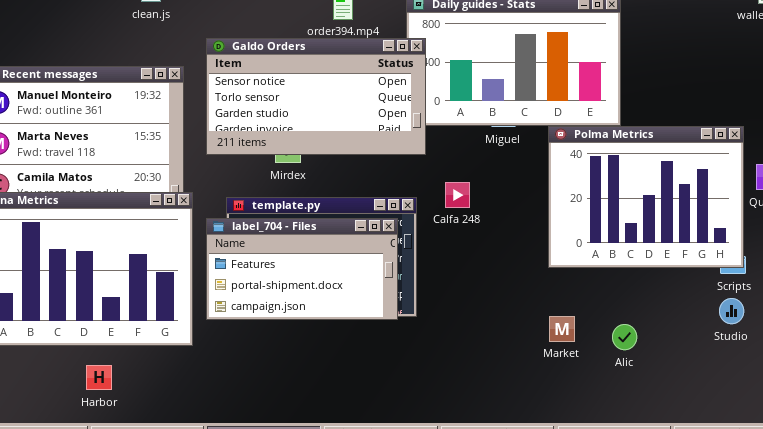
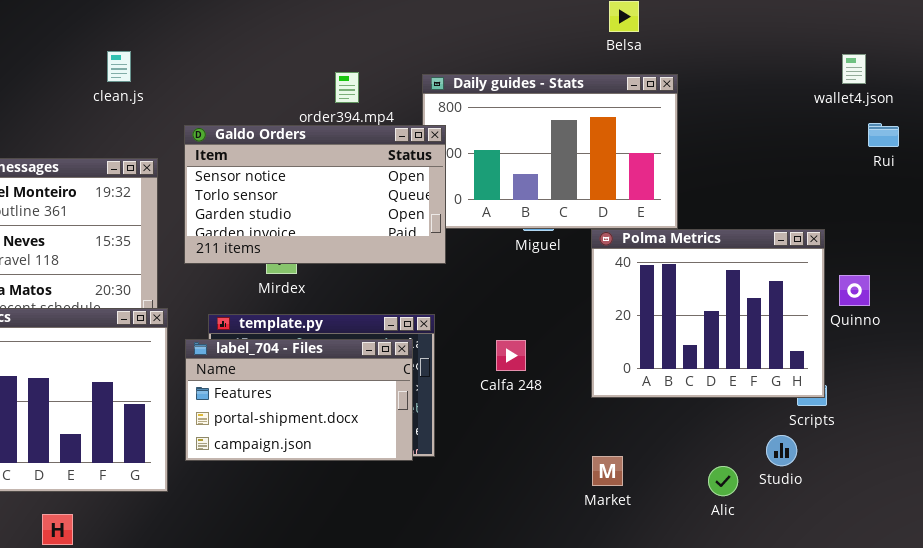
Calfa 248: [445,182,470,208] -> [496,340,526,371], moved
Studio: [719,298,744,324] -> [766,435,797,466], moved
Alic: [612,324,637,350] -> [708,466,738,496], moved

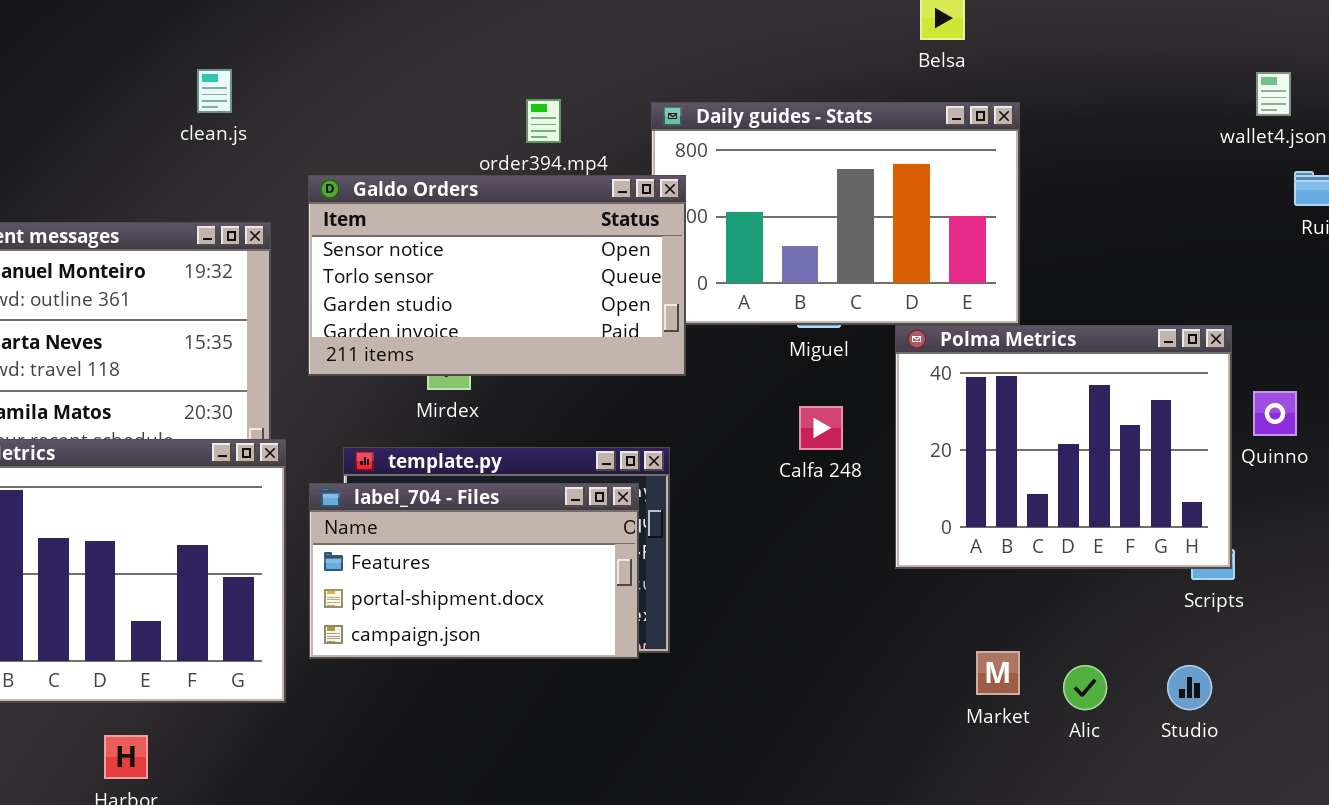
Calfa 248: [496,340,526,371] -> [799,406,843,450], moved
Studio: [766,435,797,466] -> [1167,665,1212,710], moved
Market: [592,456,623,486] -> [976,651,1020,695], moved

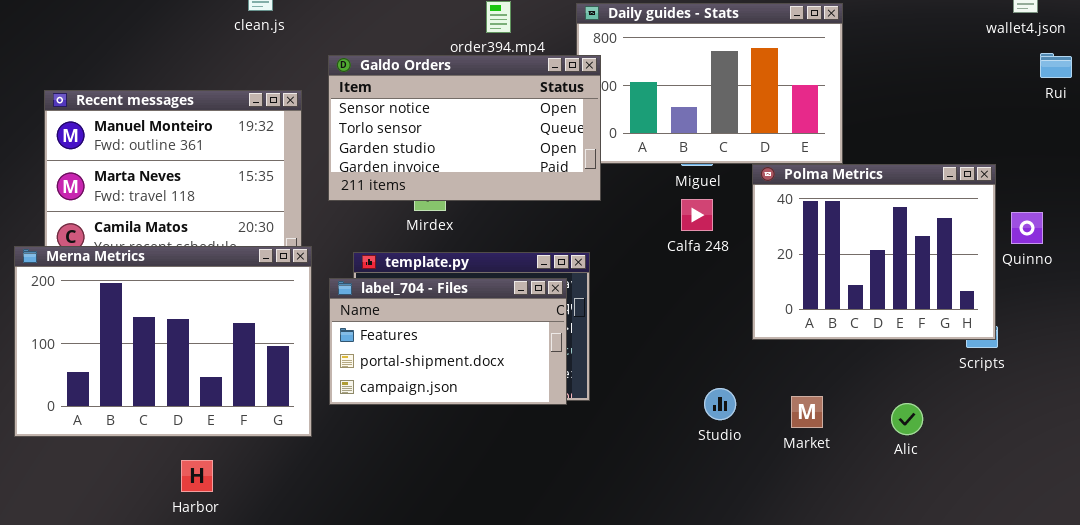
Calfa 248: [799,406,843,450] -> [681,199,713,231], moved
Market: [976,651,1020,695] -> [791,396,823,428], moved
Alic: [1063,665,1107,710] -> [891,403,923,435], moved
Studio: [1167,665,1212,710] -> [704,388,736,420], moved

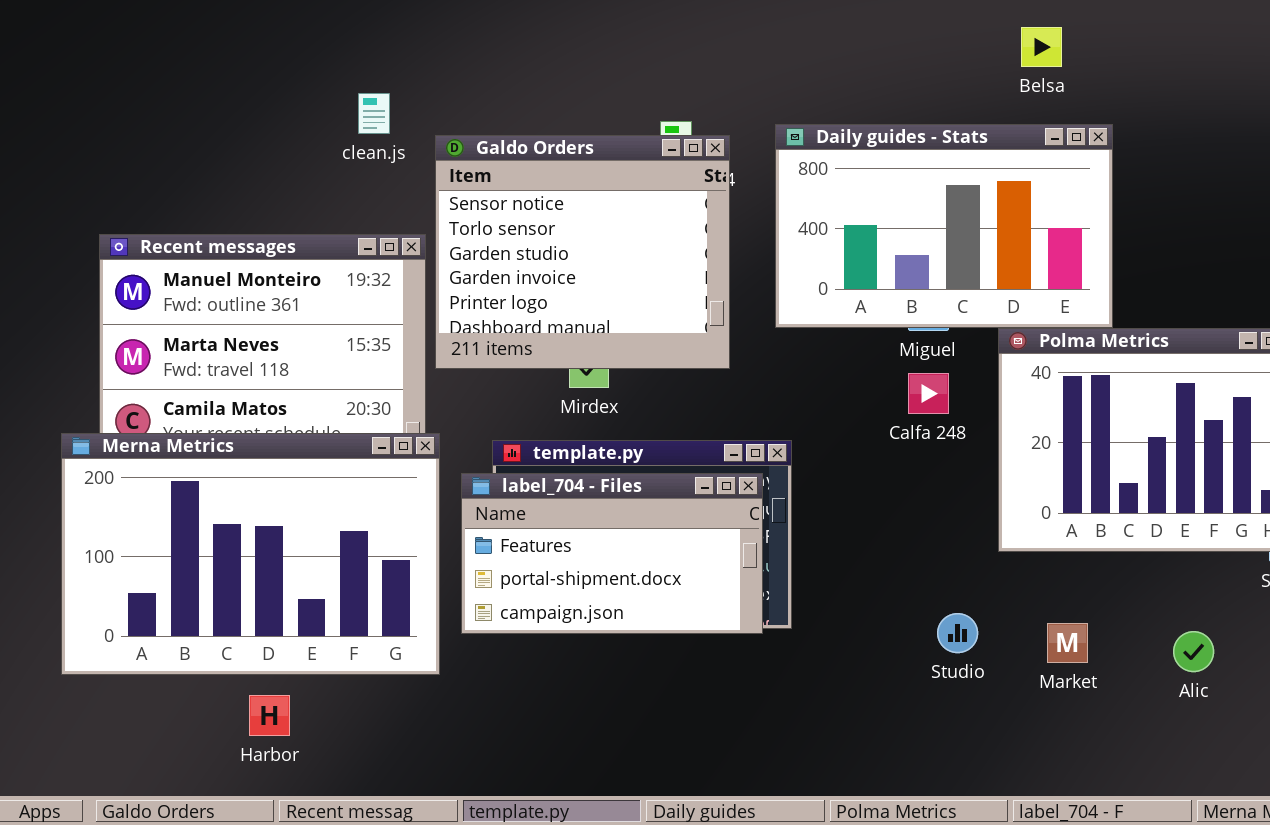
Galdo Orders: [328,55,601,201] -> [435,135,730,369], moved, resized
Harbor: [181,460,213,492] -> [249,695,290,736], moved

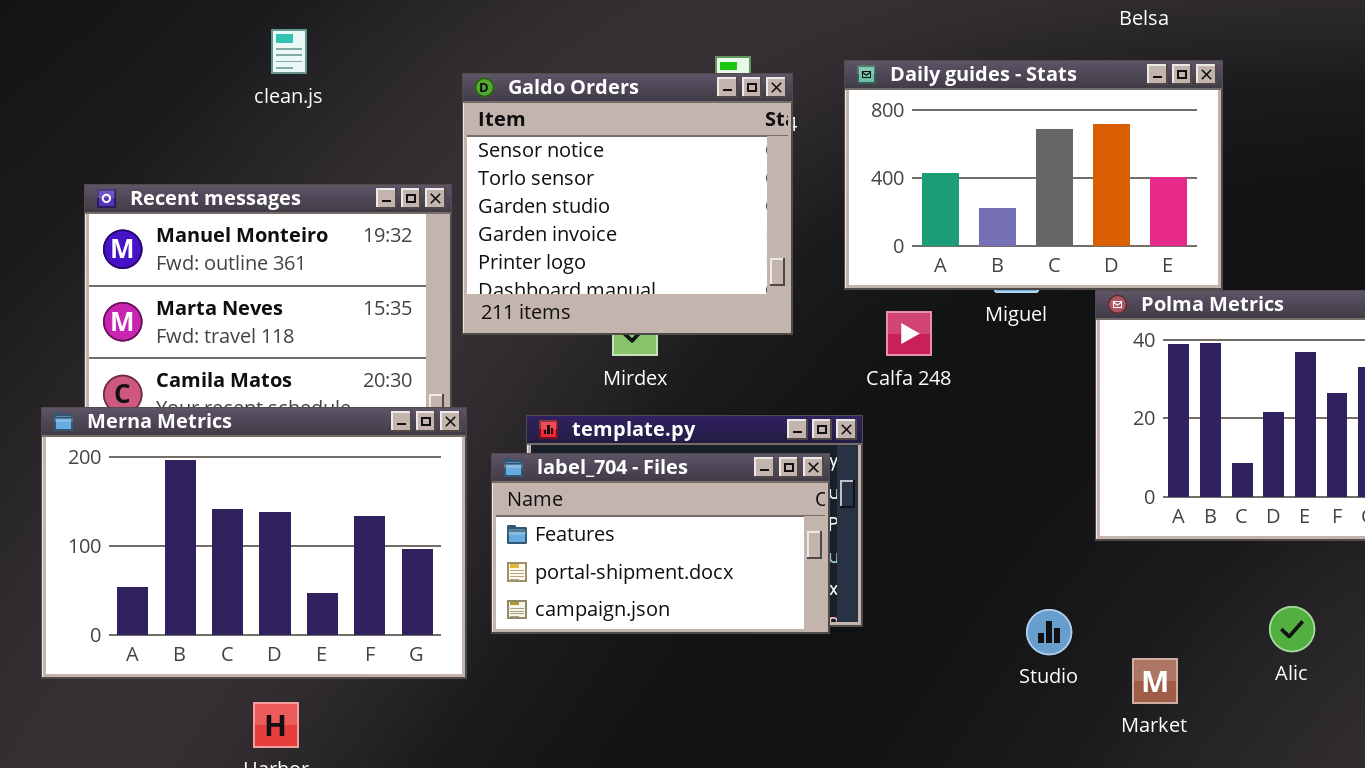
clean.js: [358,93,390,134] -> [271,29,307,74], moved
Calfa 248: [908,373,949,414] -> [886,311,932,356], moved
Market: [1047,623,1088,663] -> [1132,658,1178,704], moved
Alic: [1173,631,1214,672] -> [1269,606,1315,652], moved

